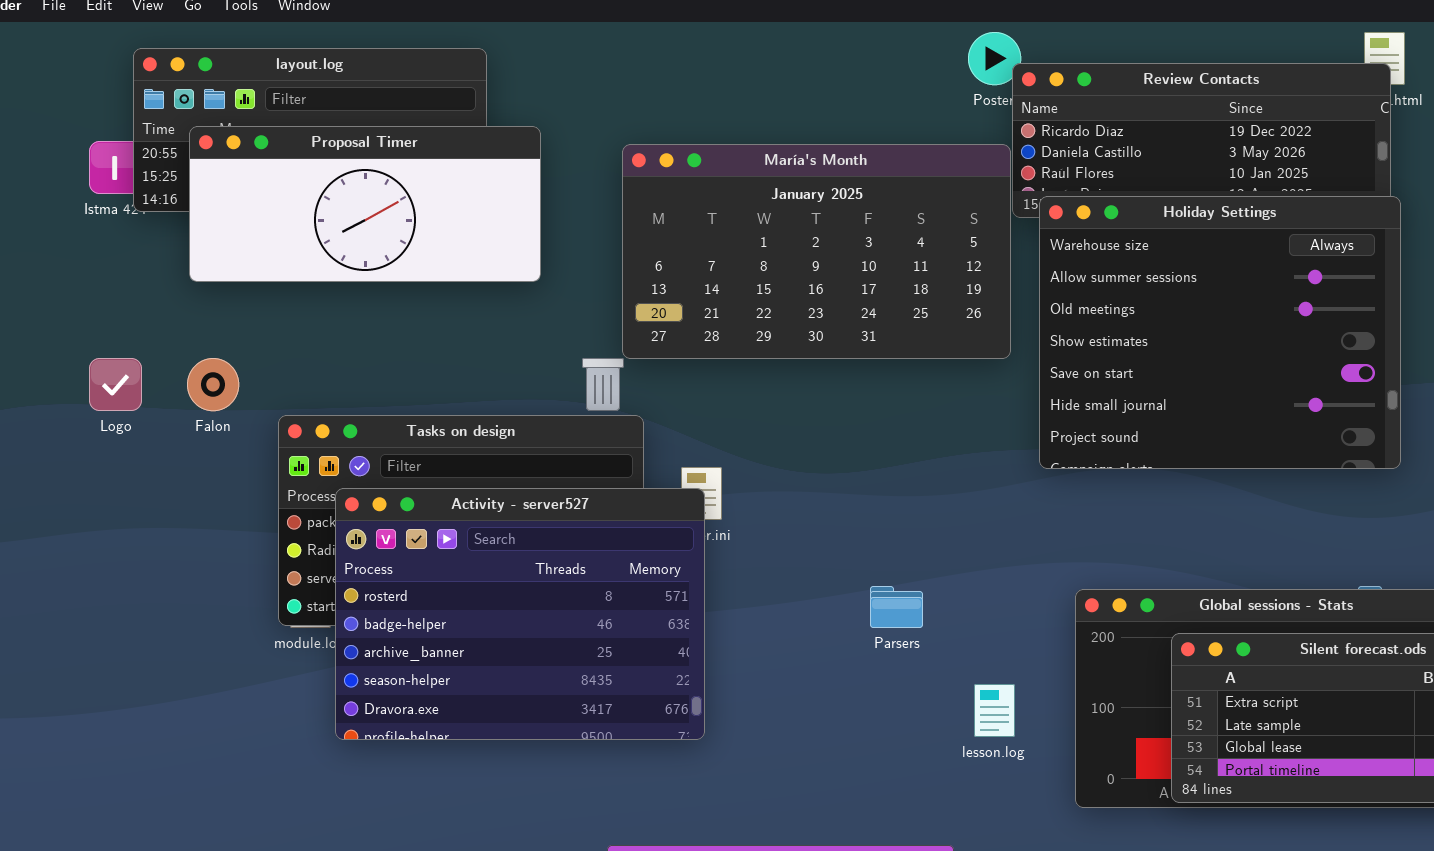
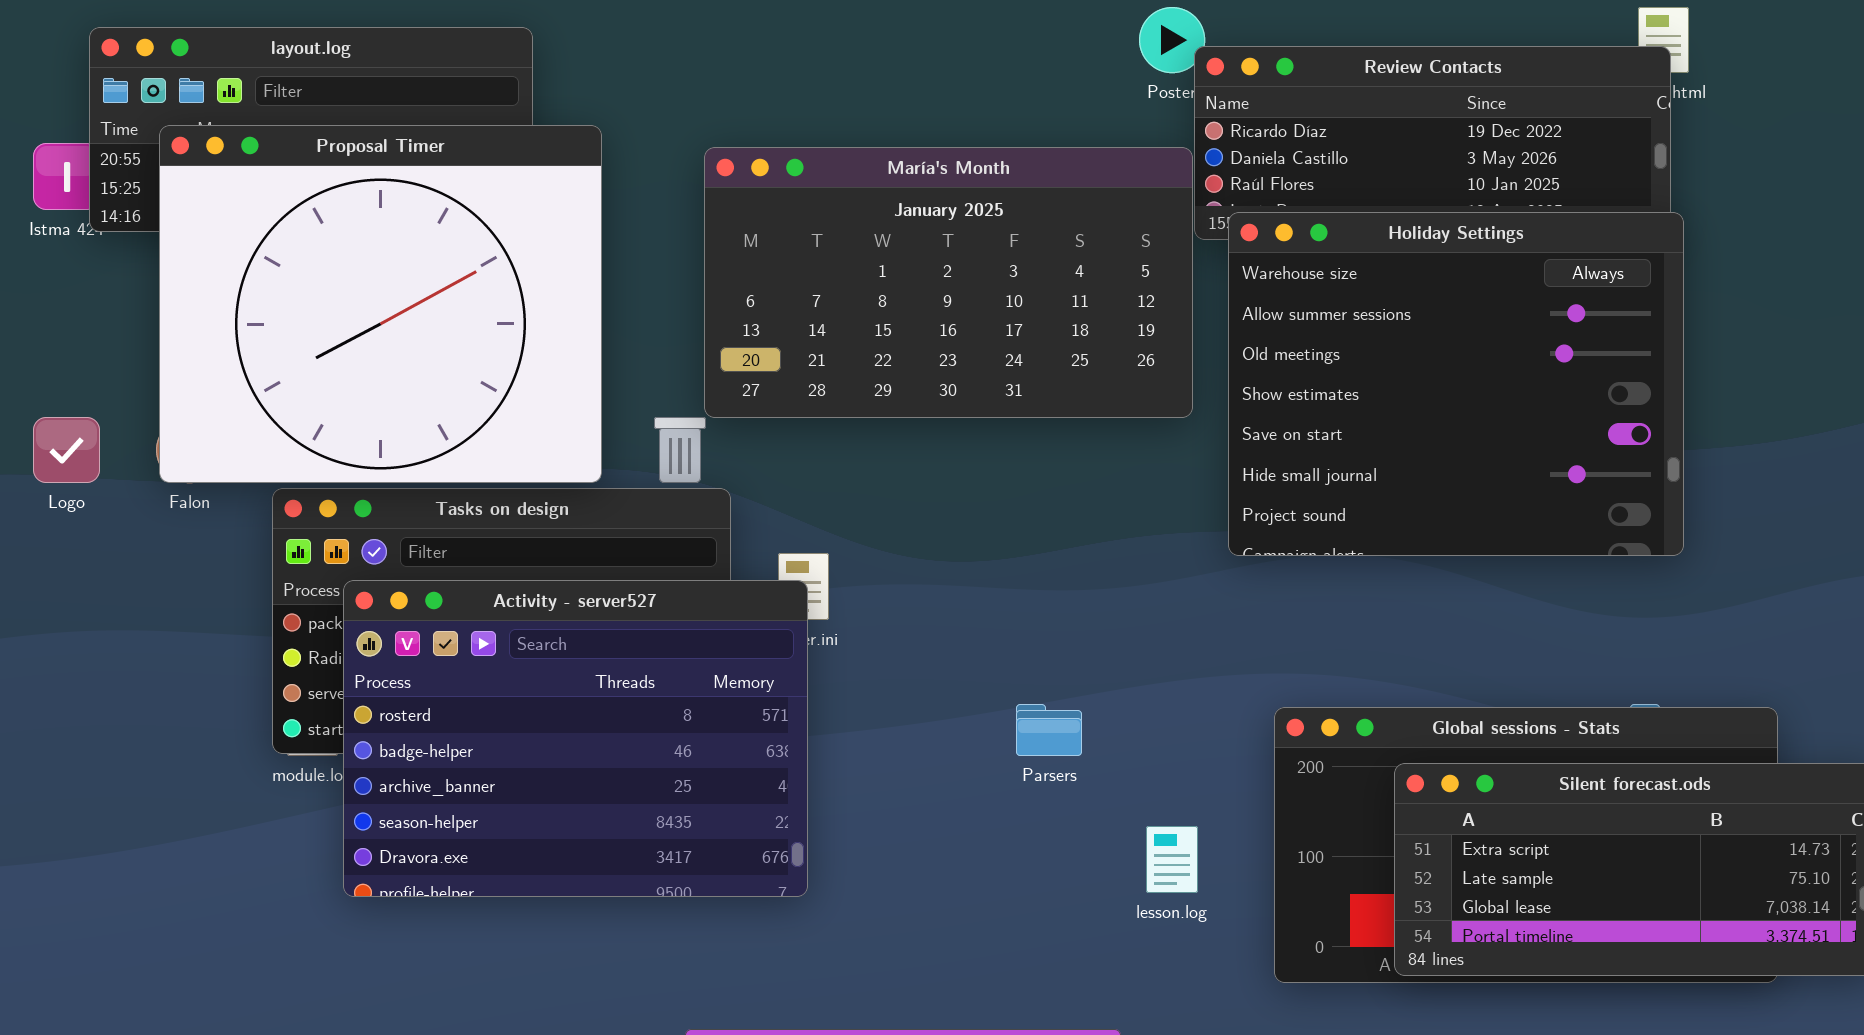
Proposal Timer: [189,126,541,282] -> [159,125,602,483], resized

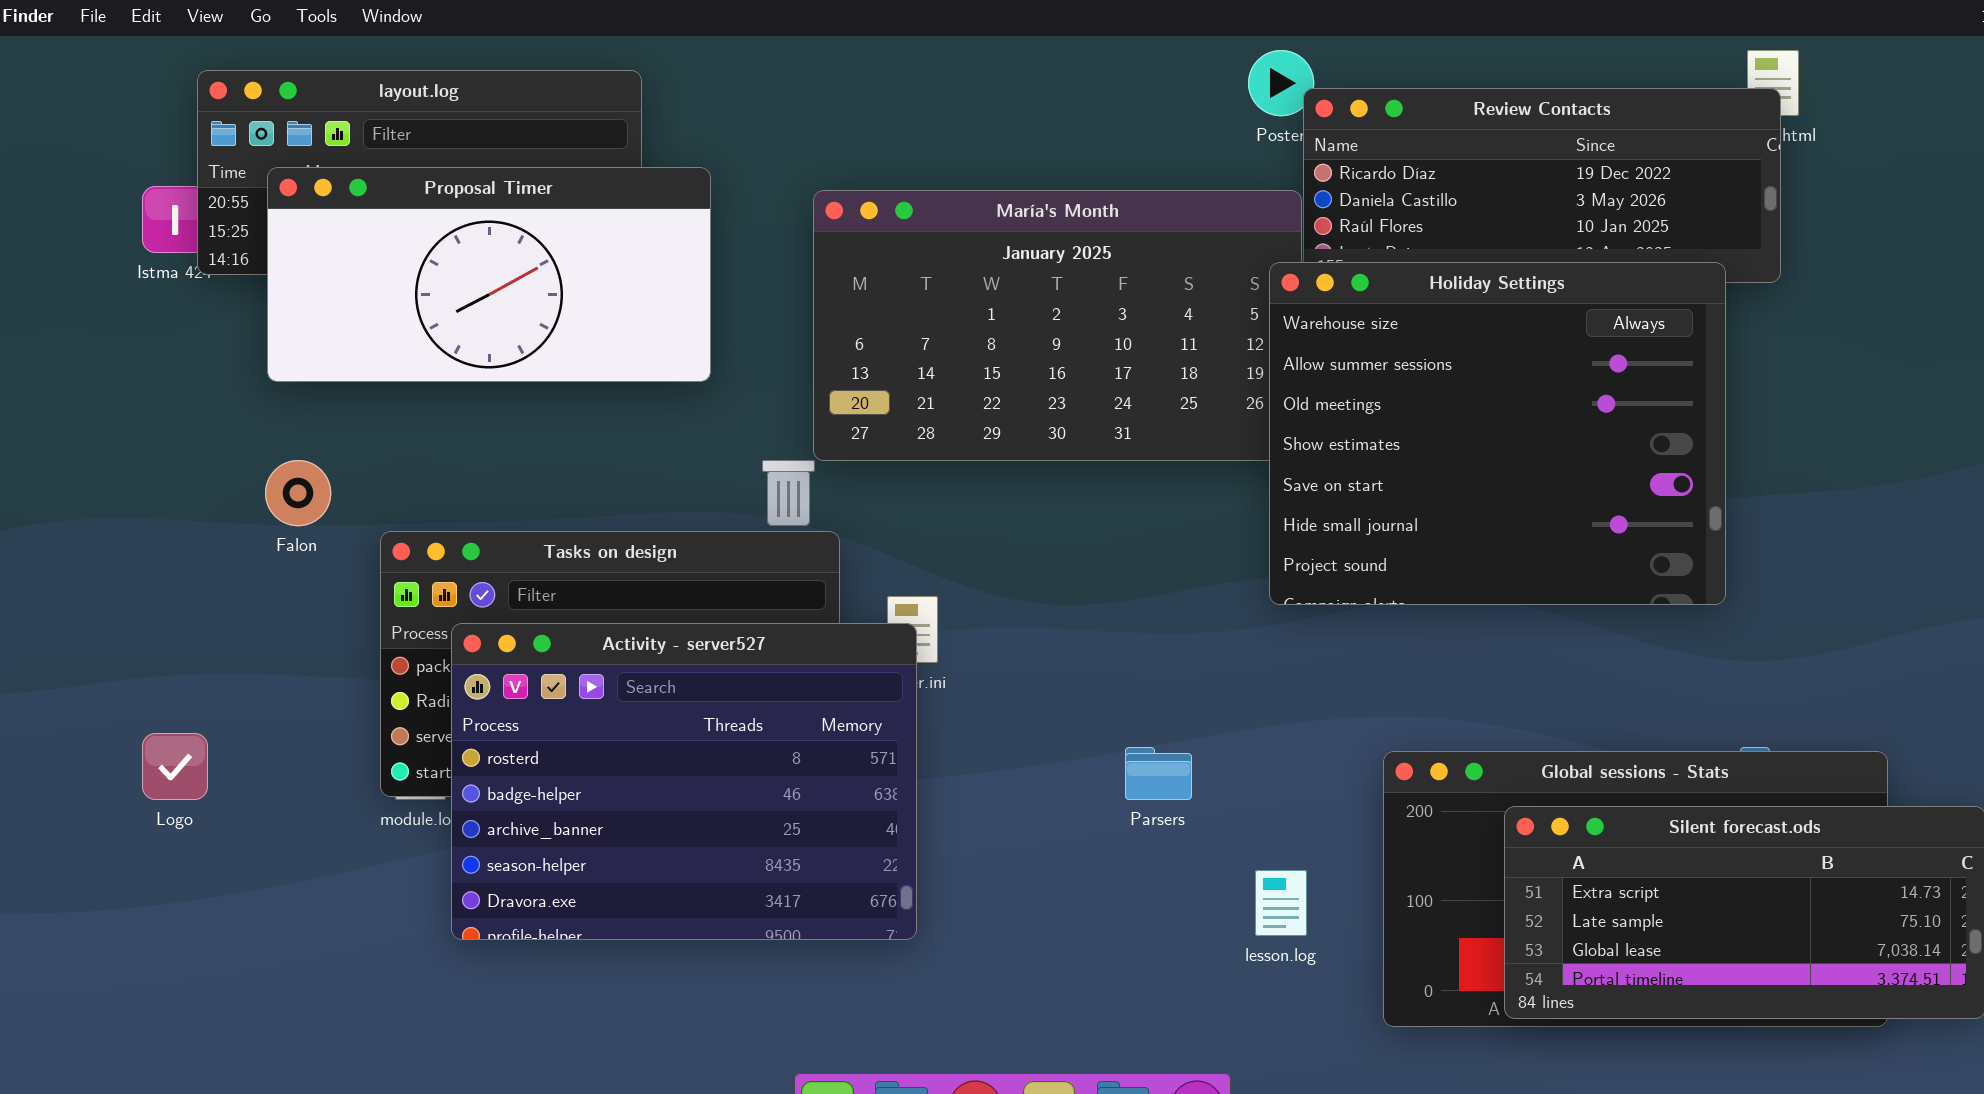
Proposal Timer: [159,125,602,483] -> [267,167,711,382], resized
Holiday Settings: [1228,212,1684,556] -> [1269,262,1726,605], moved
Logo: [33,417,100,483] -> [142,733,208,800], moved

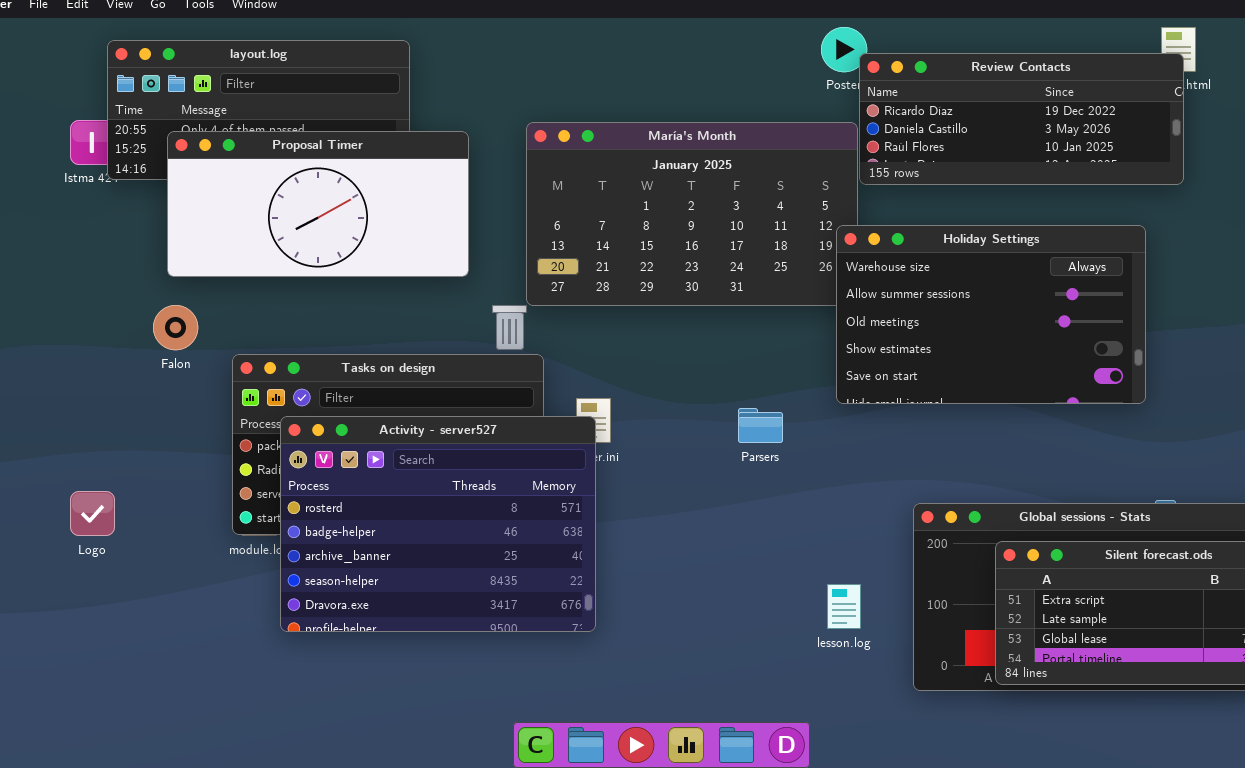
Proposal Timer: [267,167,711,382] -> [167,131,469,277], moved
Holiday Settings: [1269,262,1726,605] -> [836,225,1146,404], resized
Parsers: [1125,747,1192,800] -> [738,408,783,443], moved

